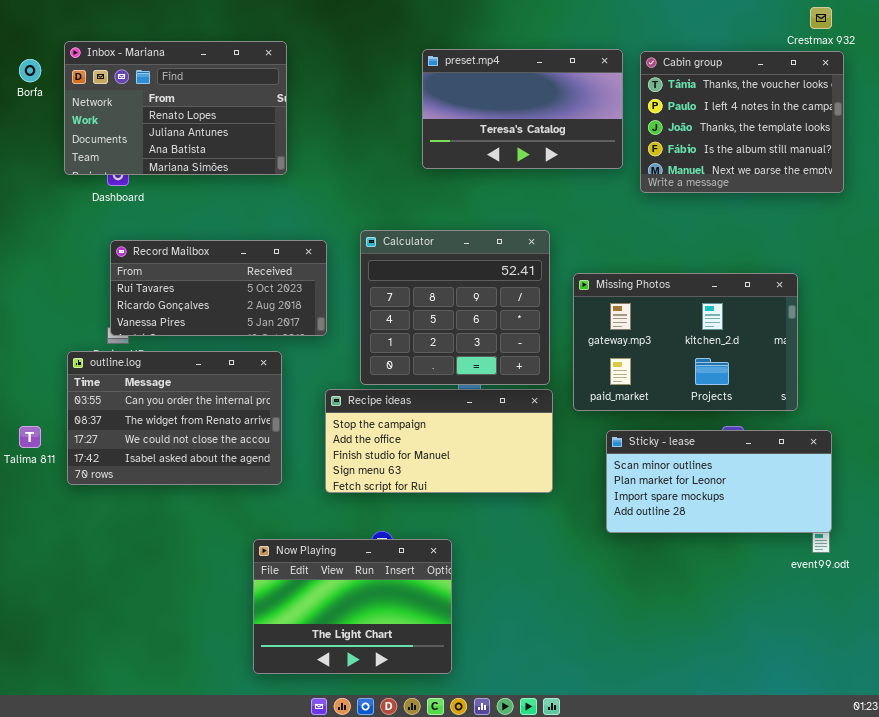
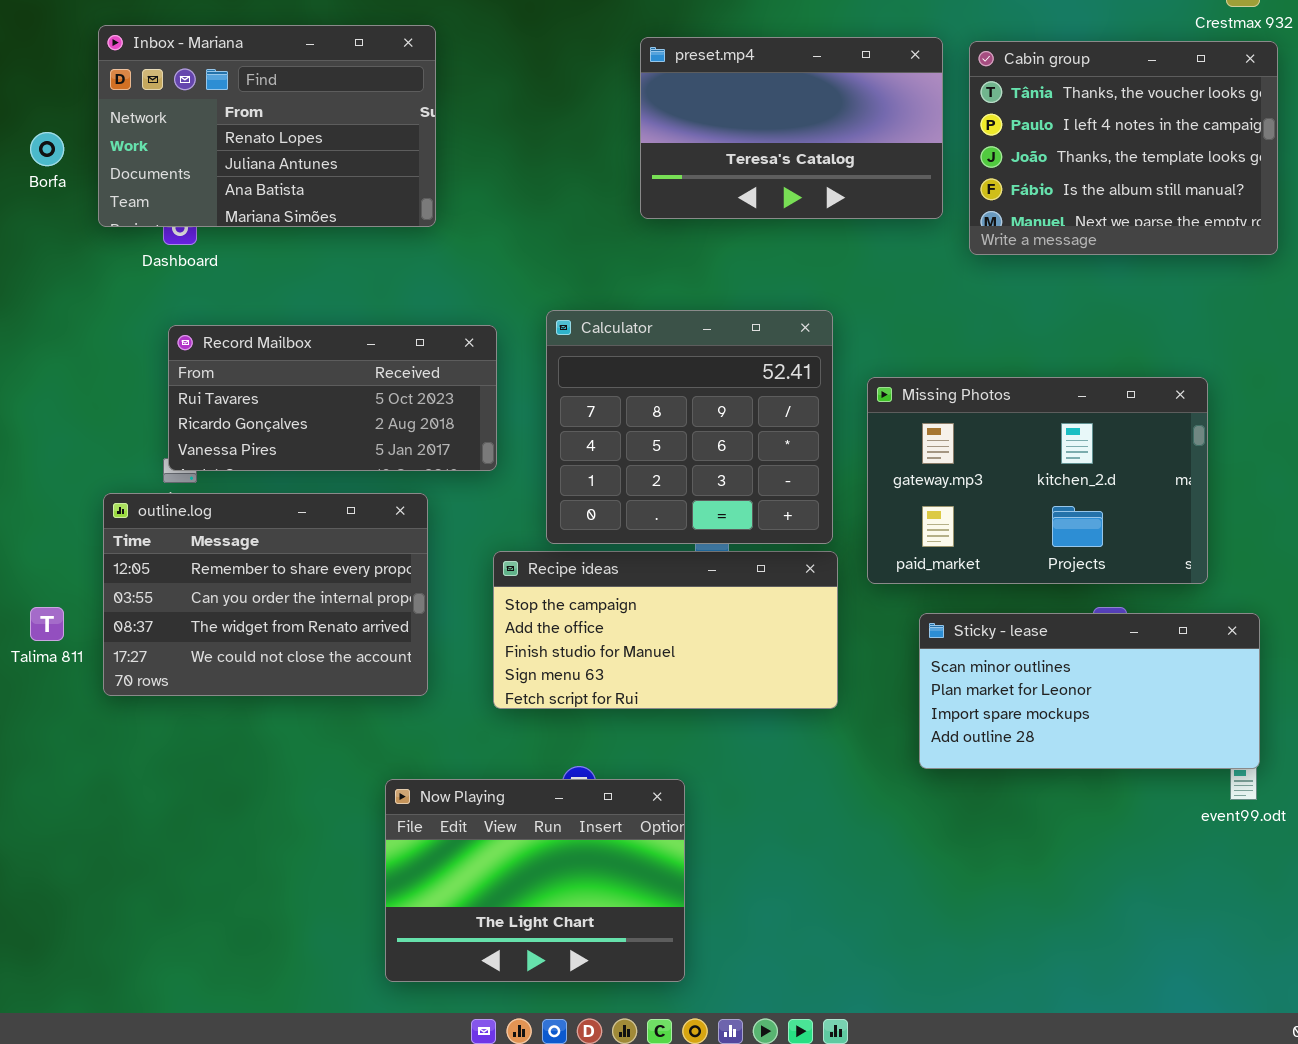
Borfa: [19,59,41,82] -> [30,132,64,166], moved
outline.log: [67,351,282,485] -> [103,493,428,696], scrolled up 1 row

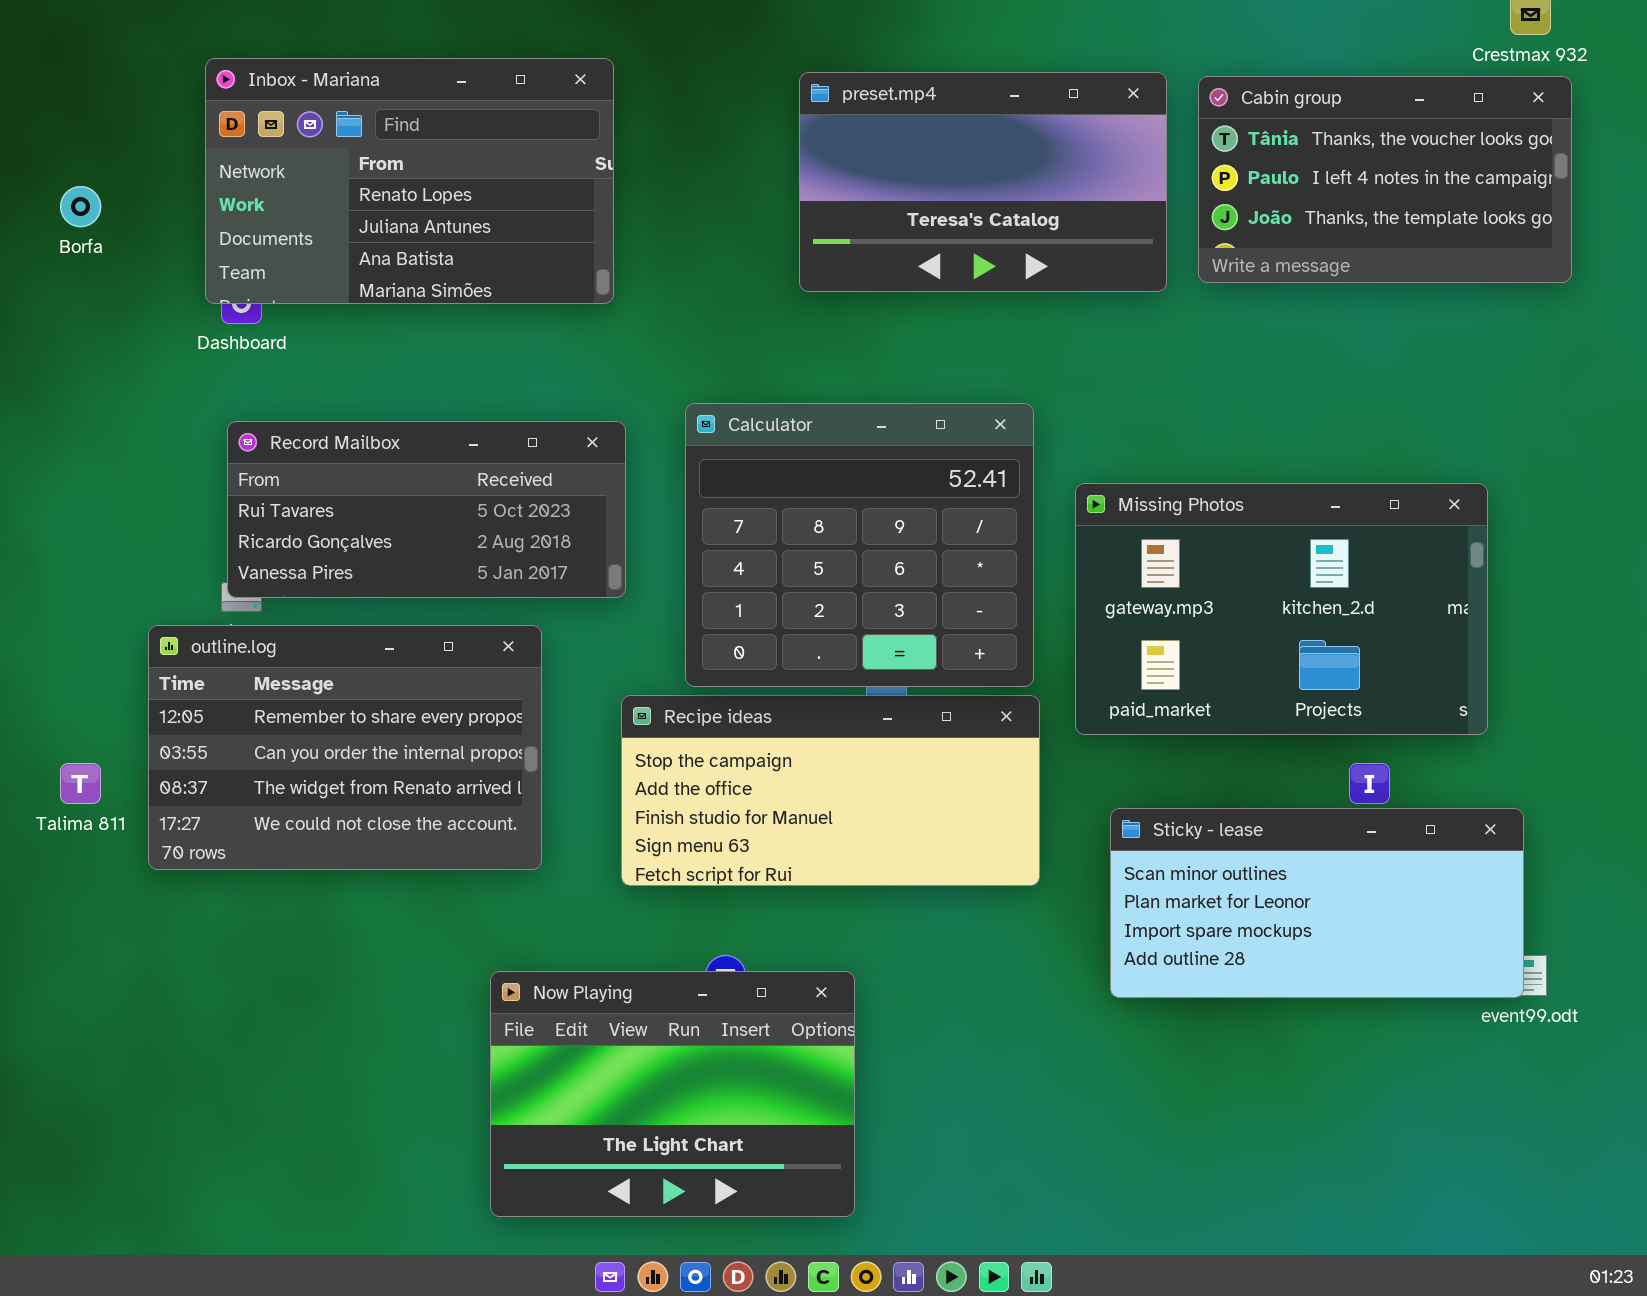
Inbox - Mariana: [98,25,436,227] -> [205,58,614,304], moved
Cabin group: [969,41,1278,255] -> [1198,76,1572,283], resized
Sticky - lease: [919,613,1260,769] -> [1110,808,1524,998], moved

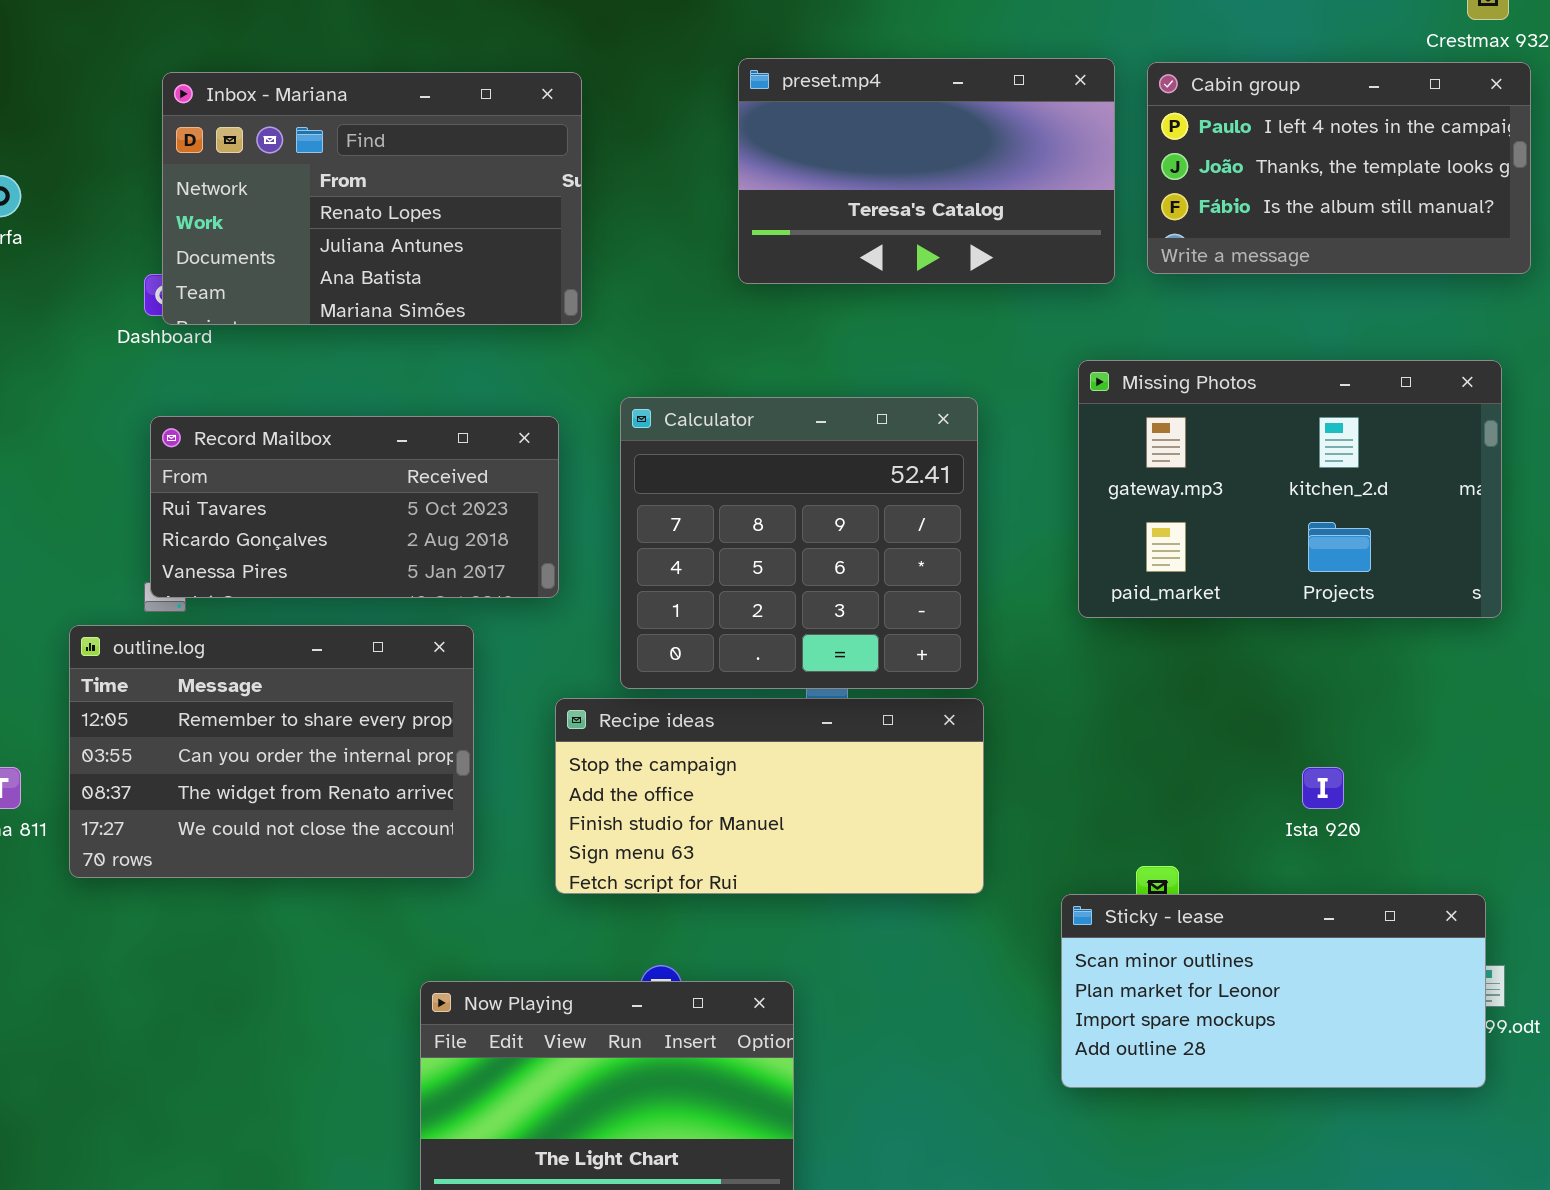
Inbox - Mariana: [205,58,614,304] -> [162,72,582,325], moved
Cabin group: [1198,76,1572,283] -> [1147,62,1531,274], scrolled down 1 row
Missing Photos: [1075,483,1488,735] -> [1078,360,1502,618], moved
Sticky - lease: [1110,808,1524,998] -> [1061,894,1486,1088], moved

